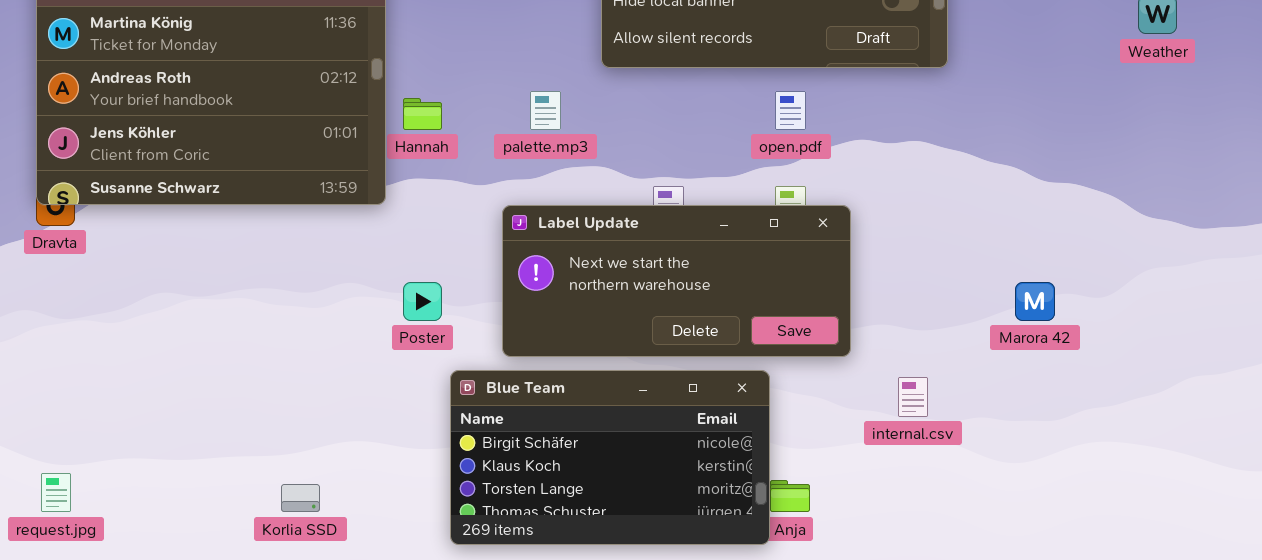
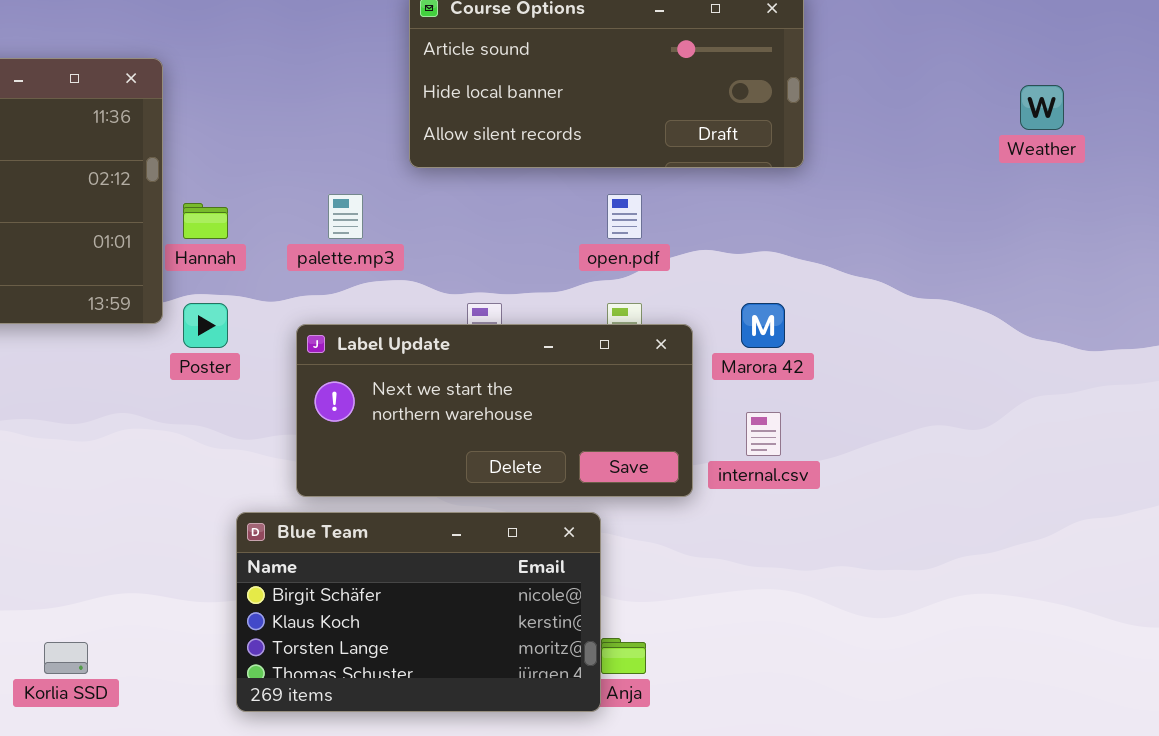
Poster: [403,282,442,321] -> [183,303,228,348], moved
Marora 42: [1015,282,1055,321] -> [741,303,785,348], moved
internal.csv: [898,377,928,417] -> [746,412,781,456], moved

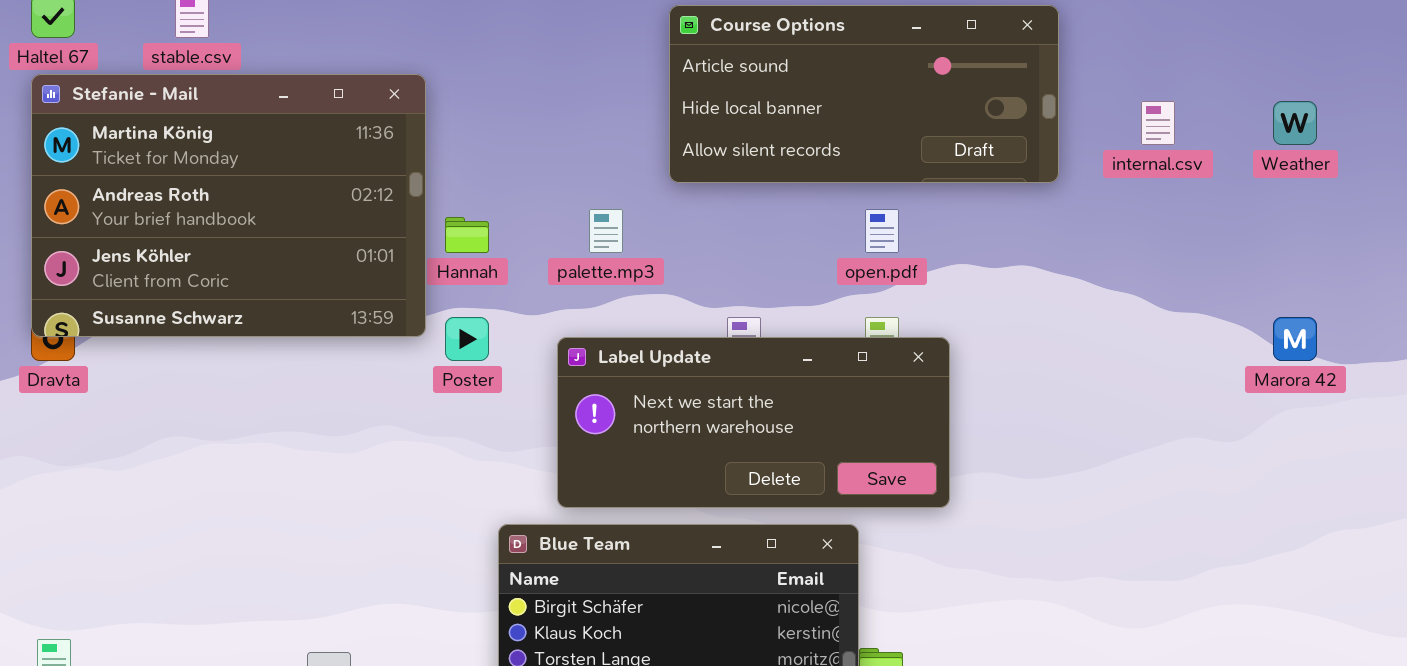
Marora 42: [741,303,785,348] -> [1273,317,1317,361], moved
internal.csv: [746,412,781,456] -> [1141,101,1175,145], moved

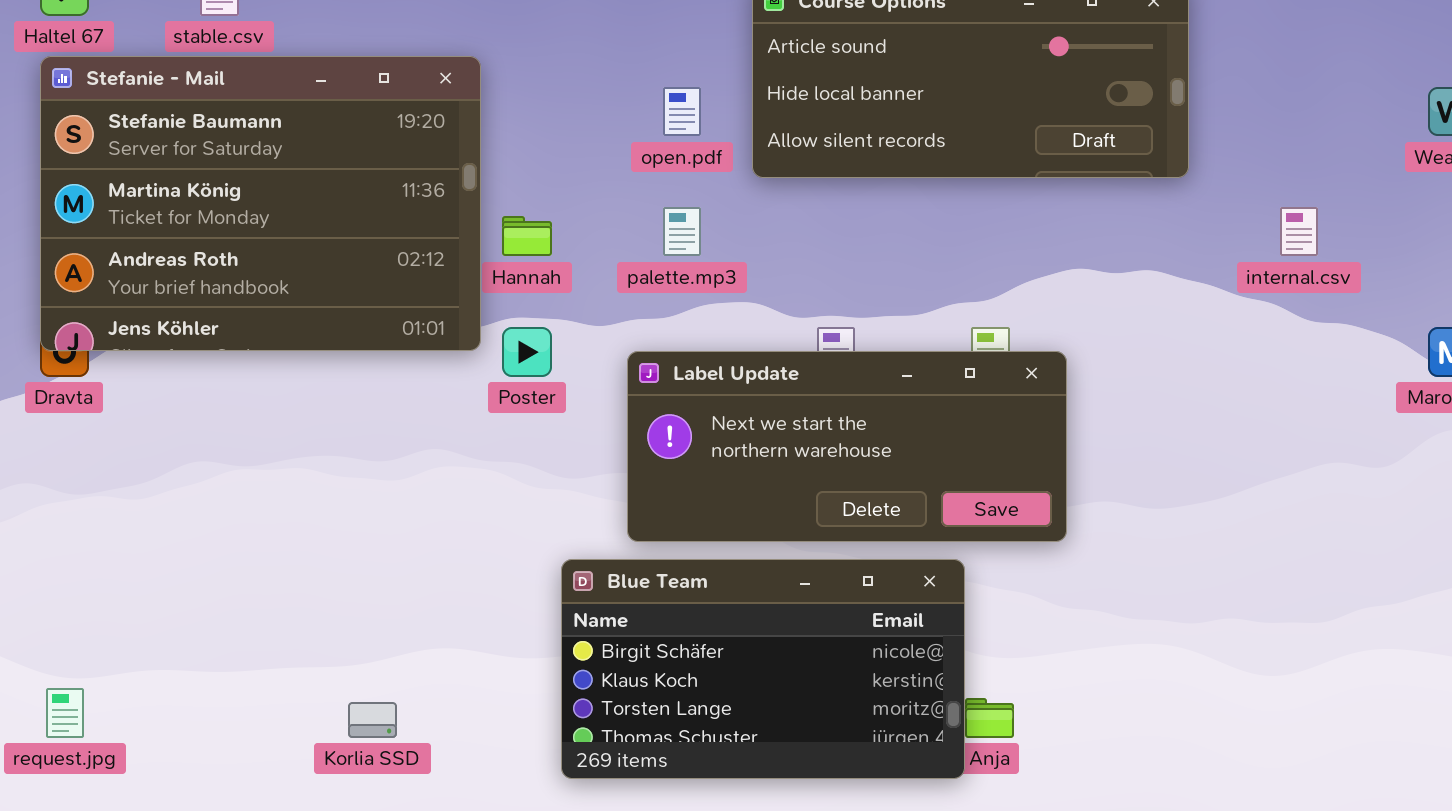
Stefanie - Mail: [31,74,426,337] -> [40,56,481,351], scrolled up 1 row
internal.csv: [1141,101,1175,145] -> [1280,207,1318,256], moved
open.pdf: [865,209,899,253] -> [663,87,701,136], moved

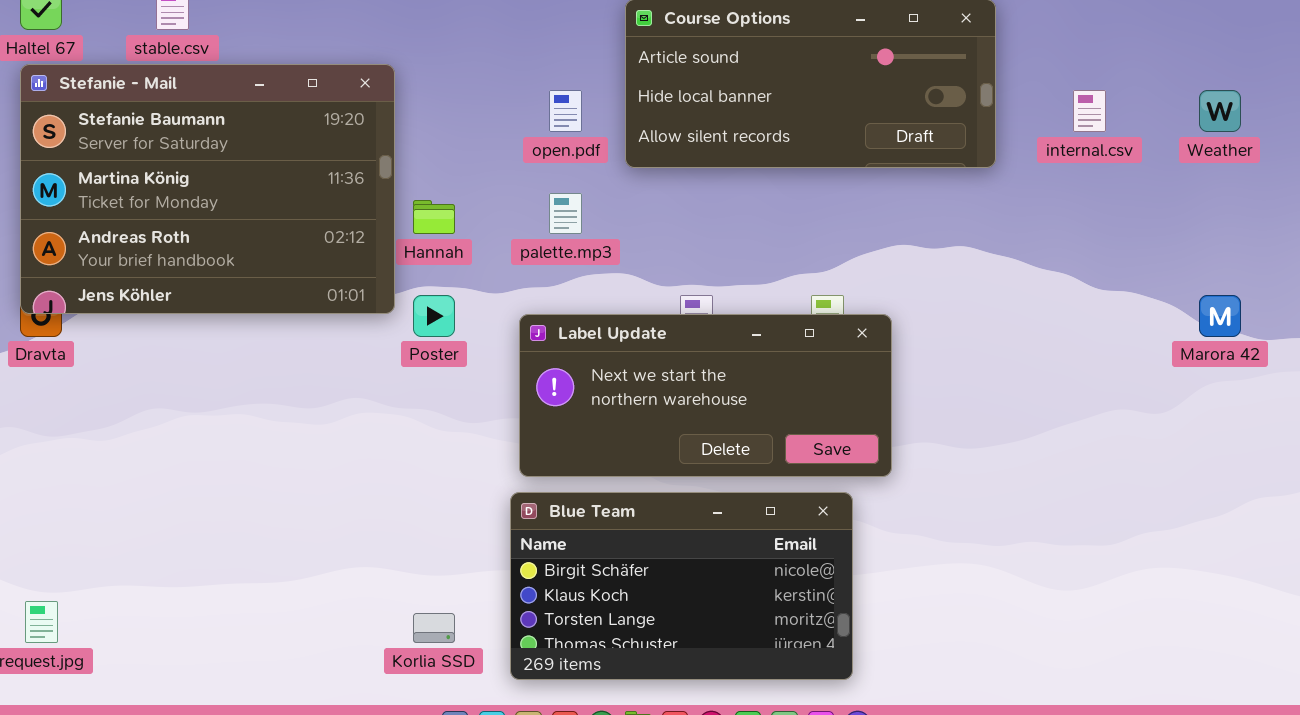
internal.csv: [1280,207,1318,256] -> [1073,90,1106,132], moved
Blue Team: [561,559,965,779] -> [510,492,853,680], moved
Korlia SSD: [348,702,397,738] -> [413,613,455,643], moved

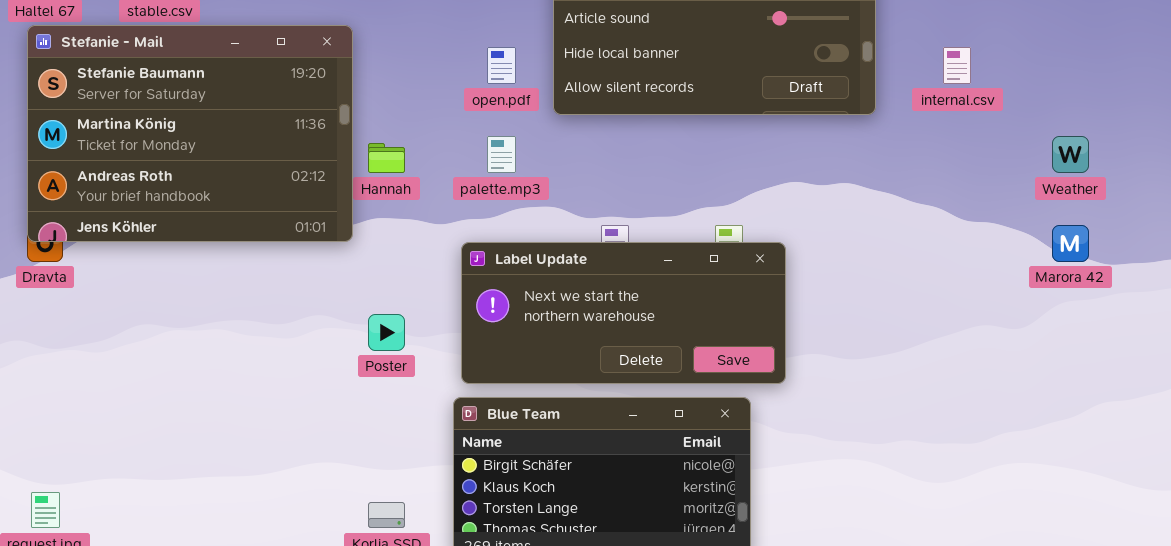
Weather: [1199,90,1241,132] -> [1052,136,1089,173], moved
Poster: [413,295,455,337] -> [368,314,405,351], moved

